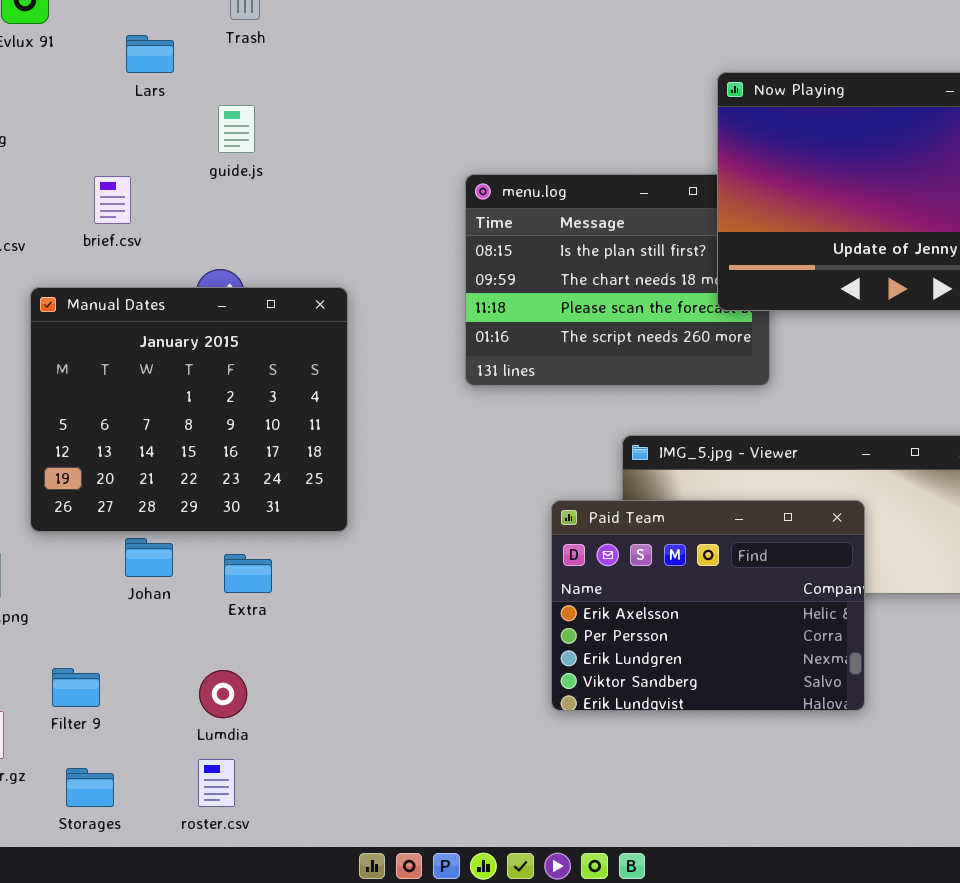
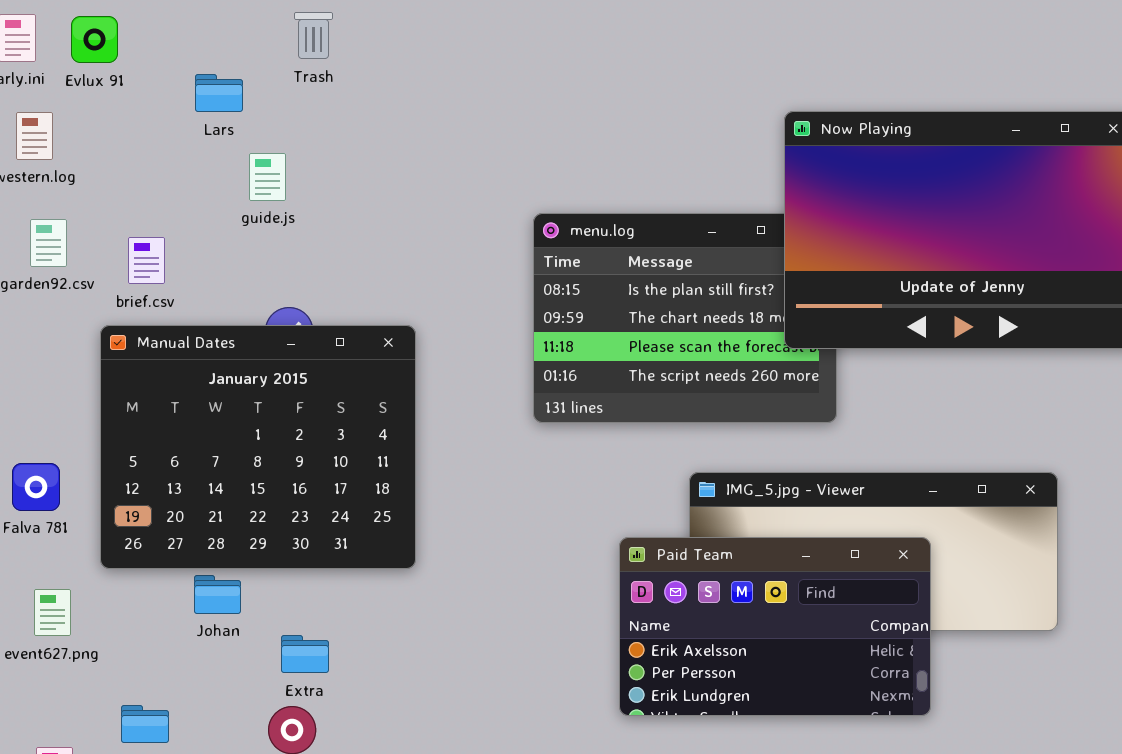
guide.js: [218,105,255,153] -> [249,153,286,201], moved
brief.csv: [94,176,131,224] -> [128,237,165,284], moved
Paid Team: [551,500,865,711] -> [619,537,931,716], resized
Extra: [224,554,272,593] -> [281,635,329,673], moved

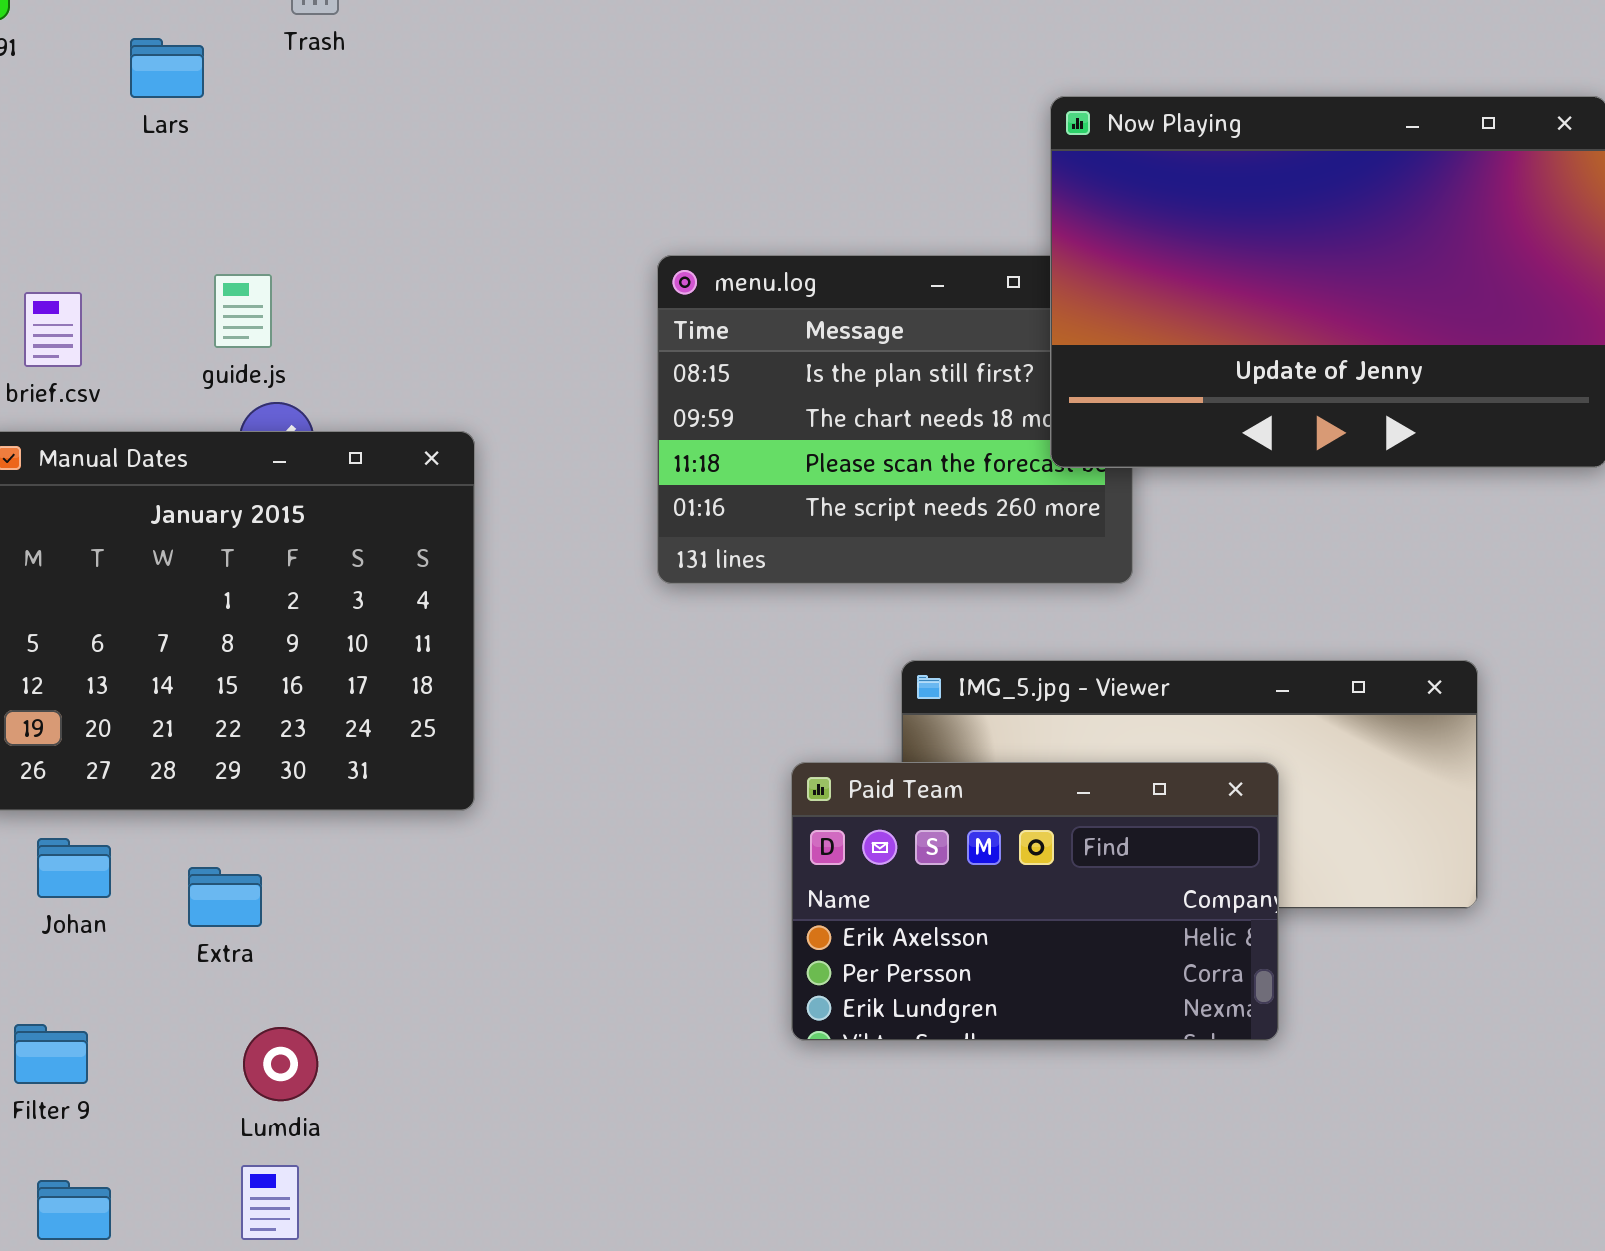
guide.js: [249,153,286,201] -> [214,274,272,348], moved
Johan: [194,575,241,614] -> [37,838,111,898], moved
Extra: [281,635,329,673] -> [188,867,262,927], moved

